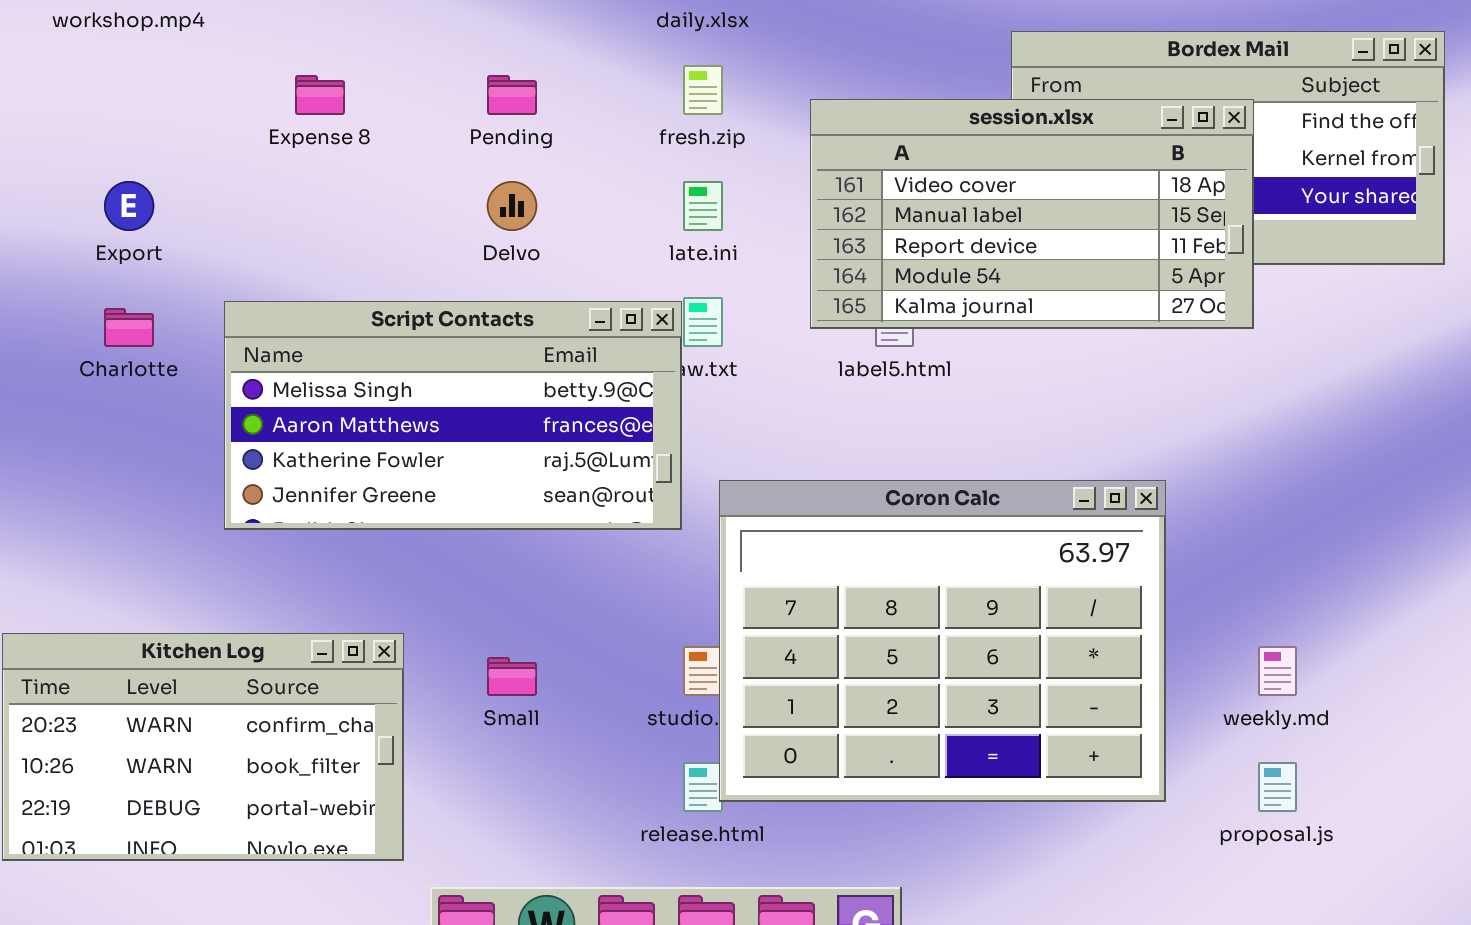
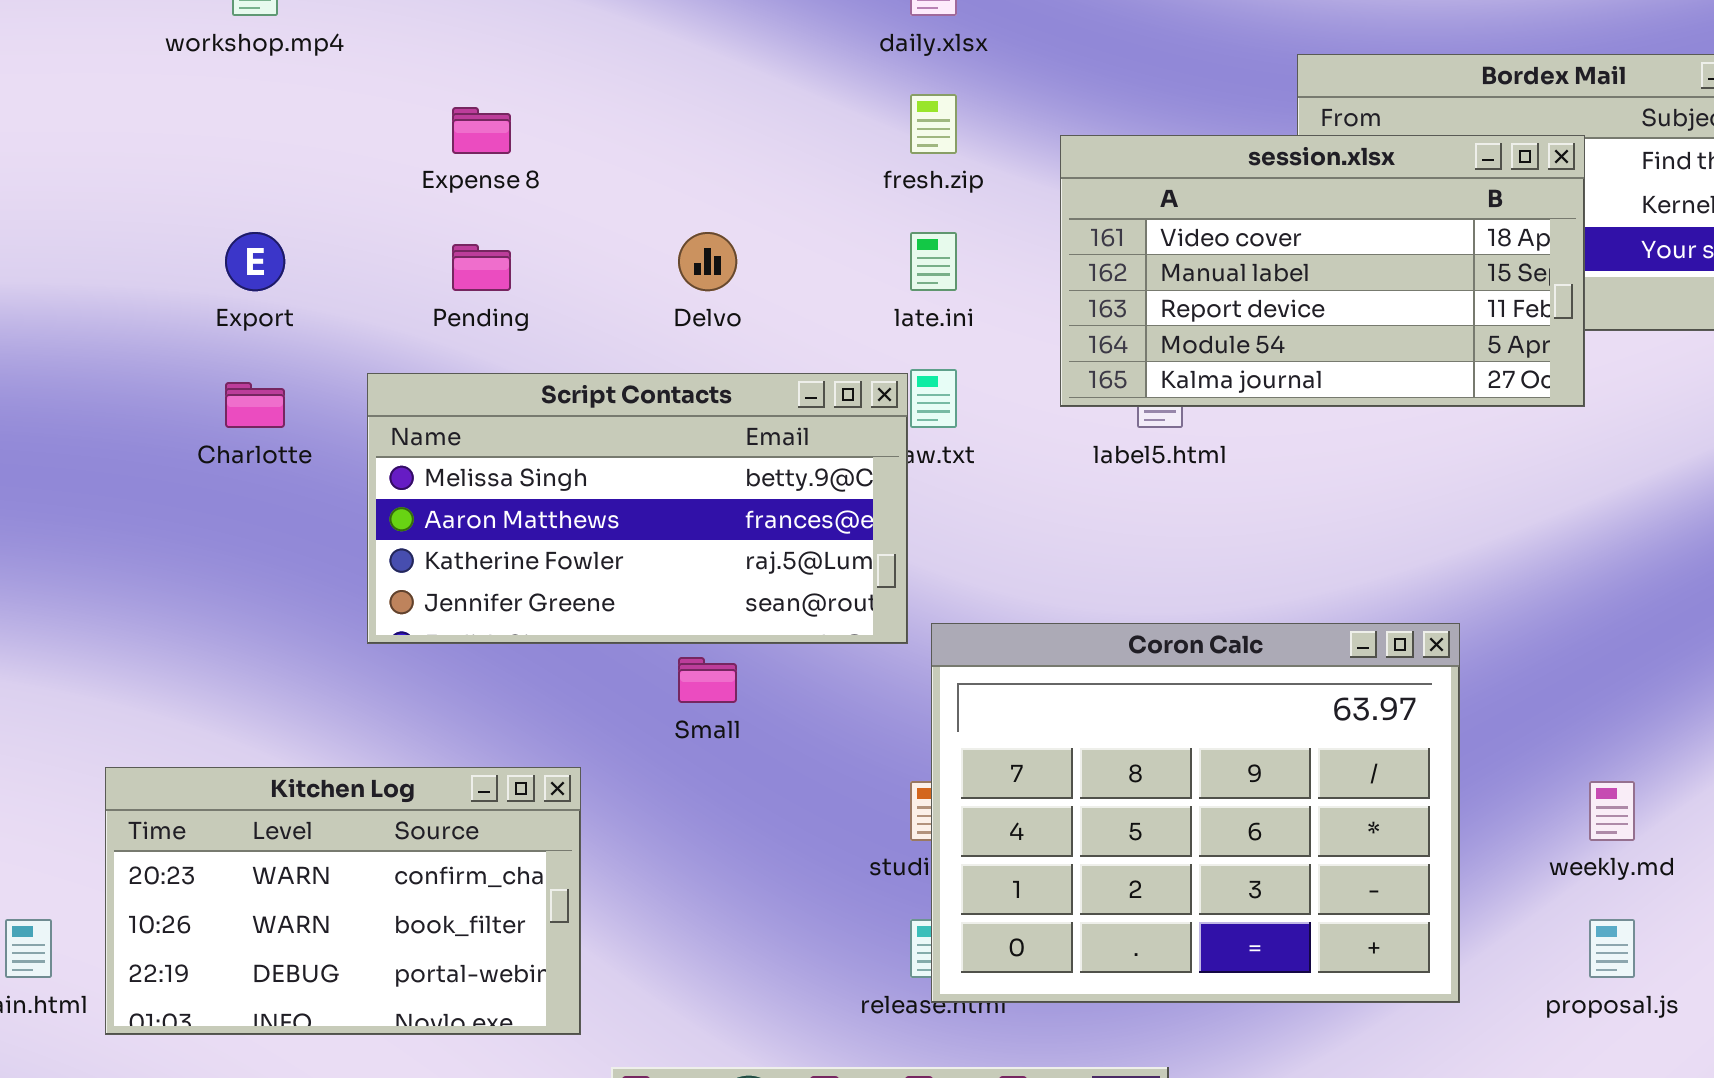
Pending: [487,75,537,115] -> [452,244,511,291], moved
Coron Calc: [719,480,1166,802] -> [931,623,1460,1003], moved
Small: [487,657,537,696] -> [678,657,737,703], moved

